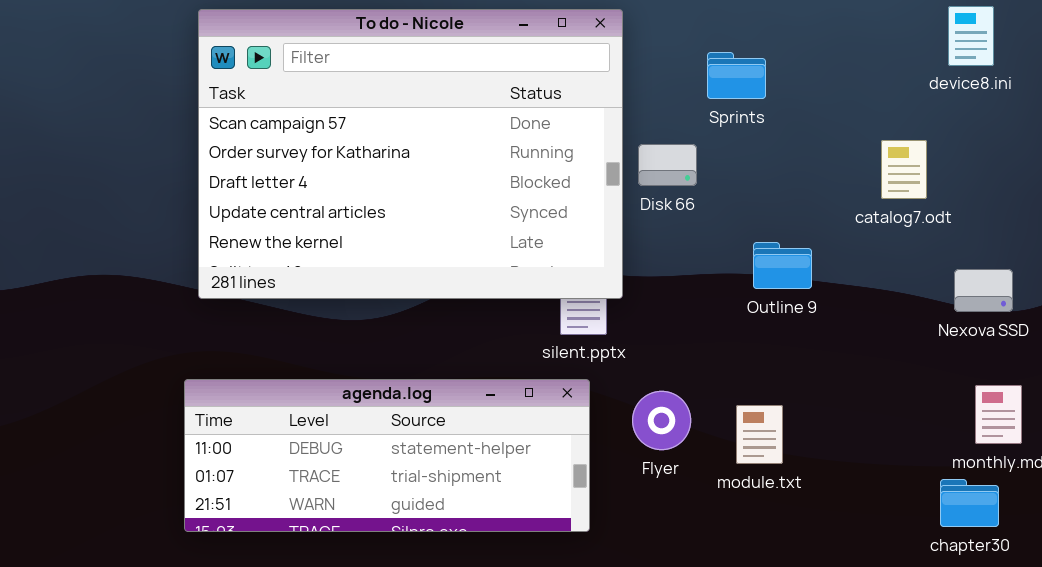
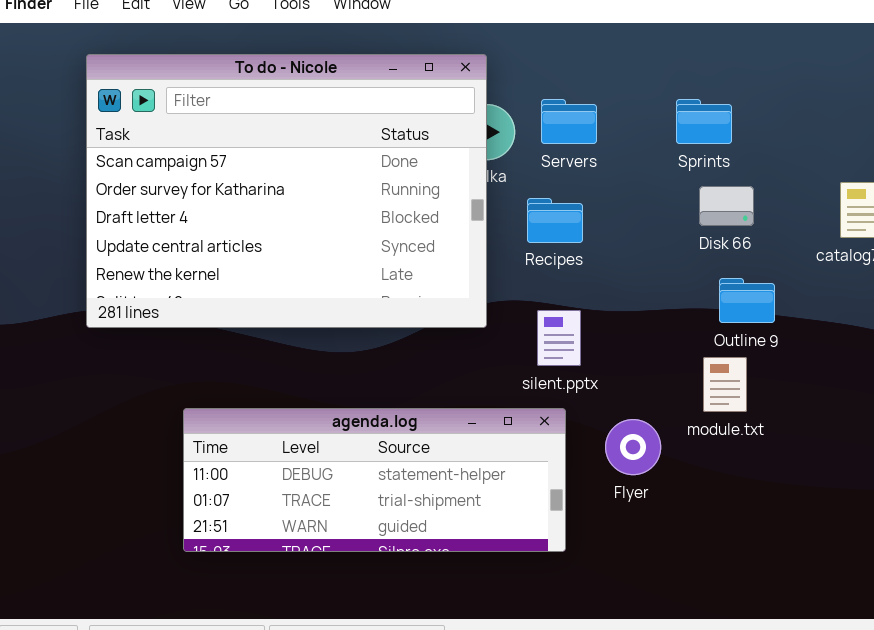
To do - Nicole: [198,9,623,299] -> [86,54,487,328], moved
Disk 66: [638,144,697,186] -> [699,186,754,226], moved
module.txt: [736,405,783,464] -> [703,357,747,412], moved

